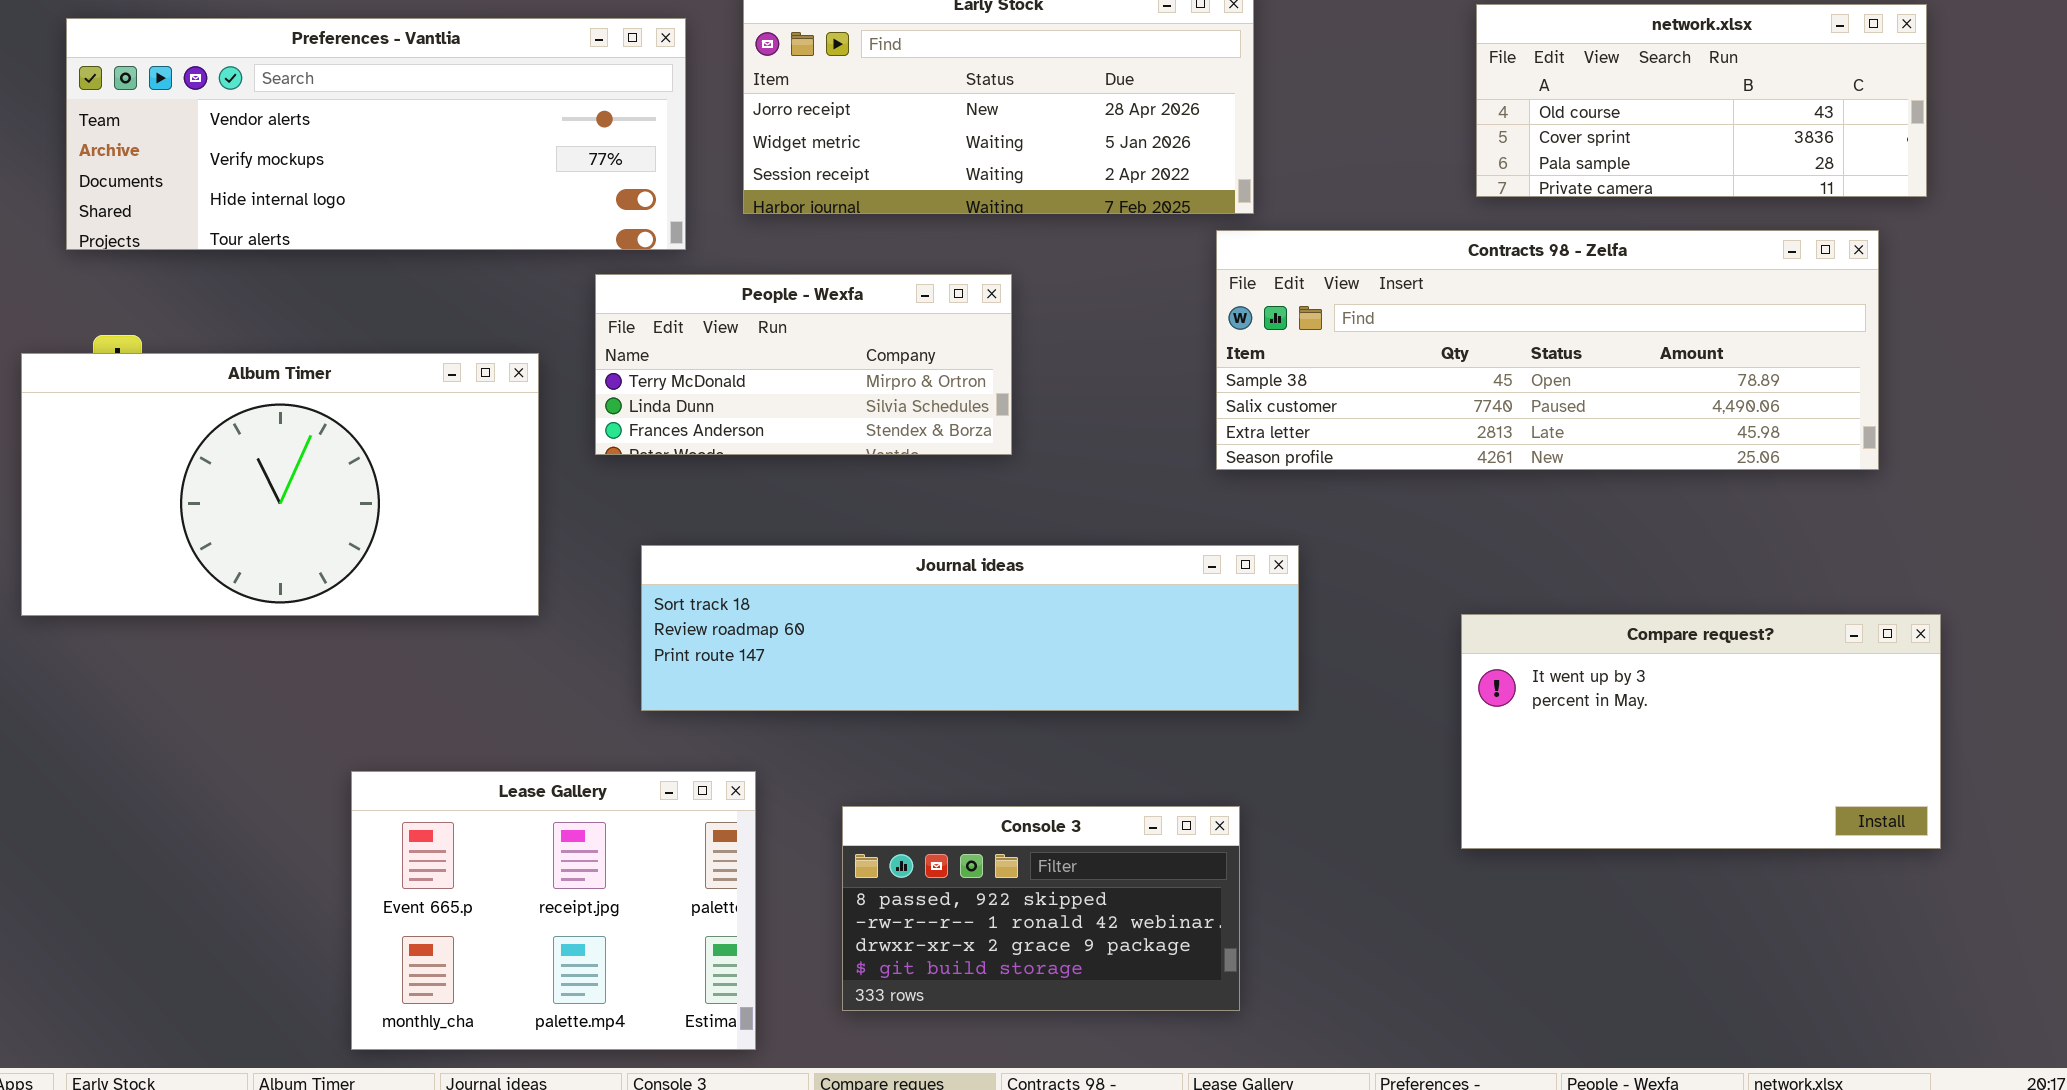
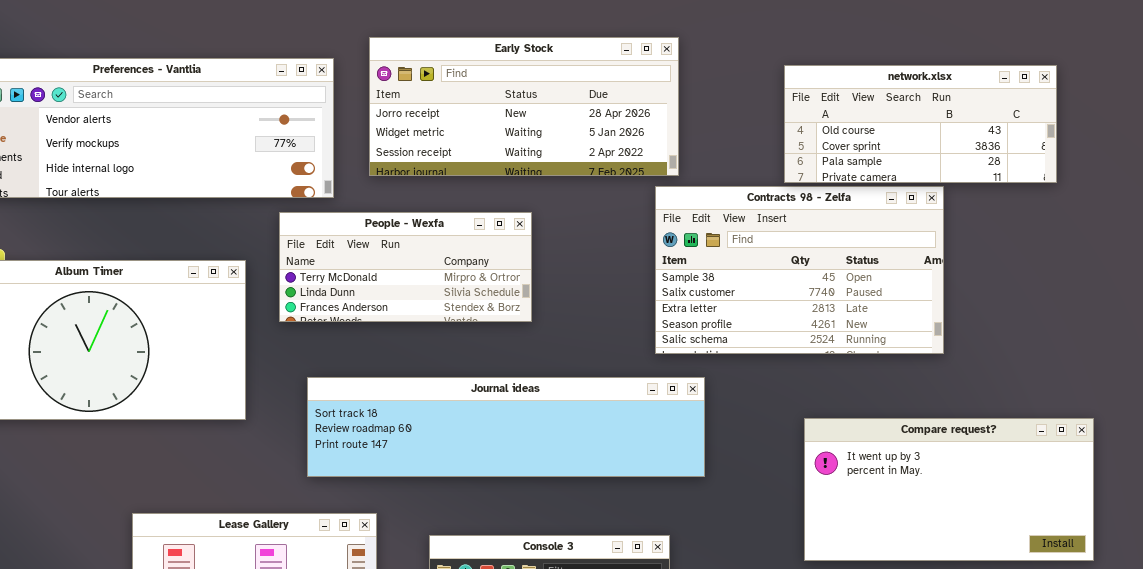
network.xlsx: [1476,4,1927,197] -> [784,65,1057,183], moved
Contracts 98 - Zelfa: [1216,230,1879,470] -> [655,186,944,354], resized

